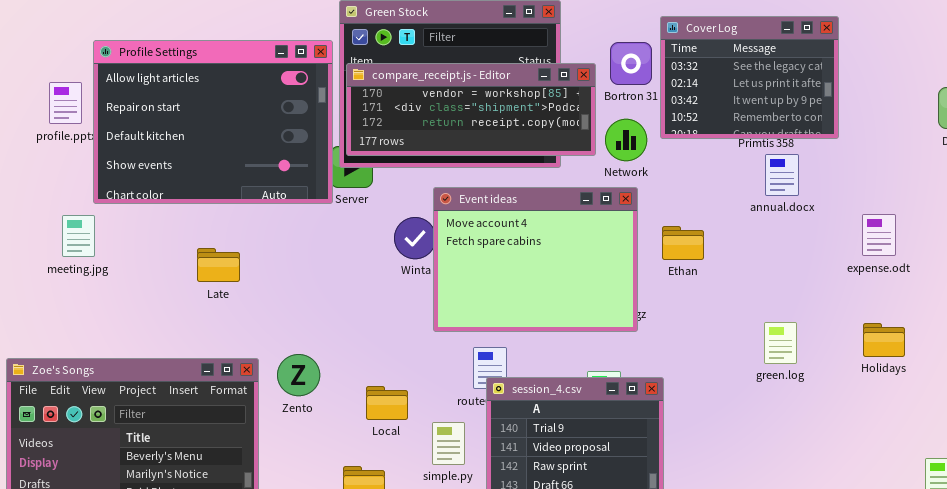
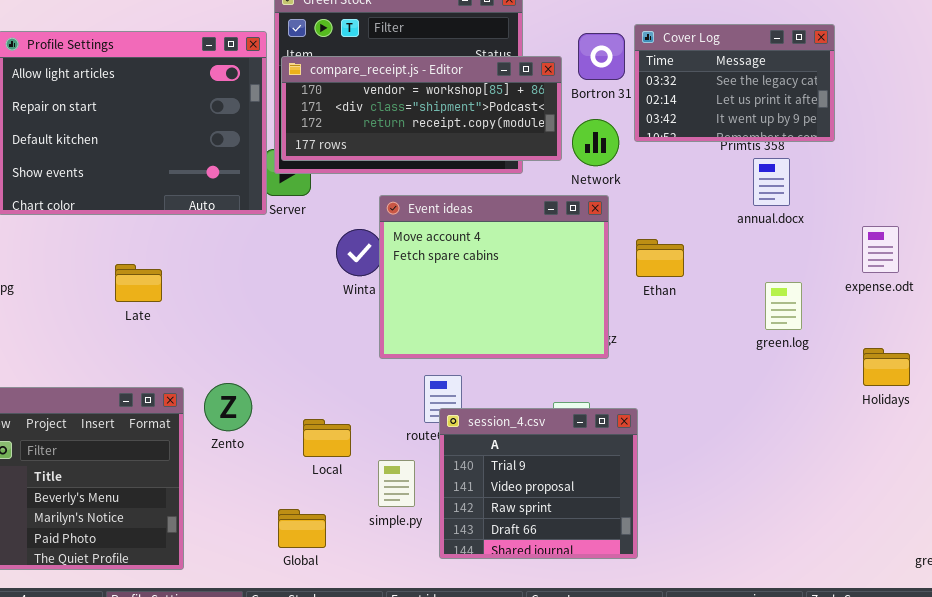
Cover Log: [660,16,839,139] -> [634,24,835,142], resized
green.log: [764,322,797,364] -> [765,282,802,330], moved

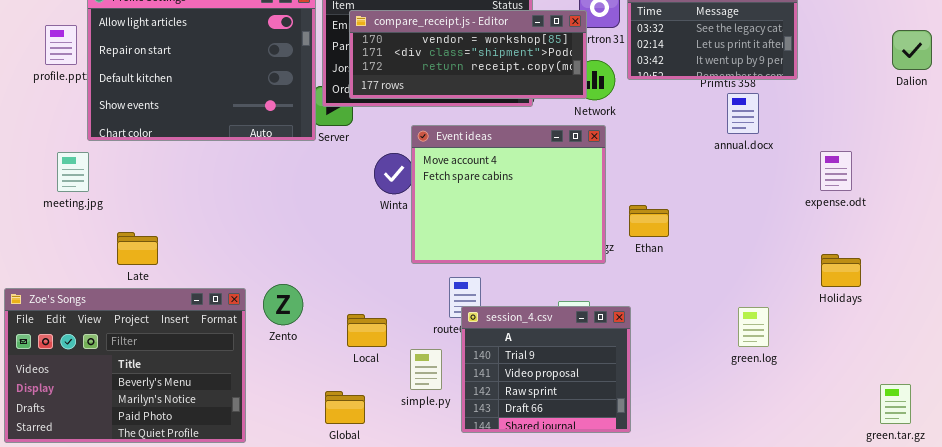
compare_receipt.js - Editor: [281,56,562,161] -> [349,10,587,99], moved
Ethan: [636,239,684,277] -> [629,205,669,237], moved
Late: [115,264,162,302] -> [117,232,158,265], moved
green.log: [765,282,802,330] -> [738,307,769,347], moved

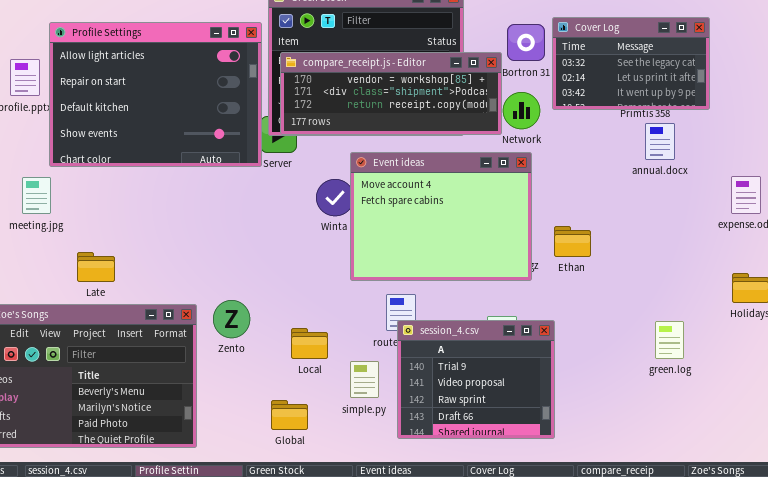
compare_receipt.js - Editor: [349,10,587,99] -> [280,52,502,135], moved

